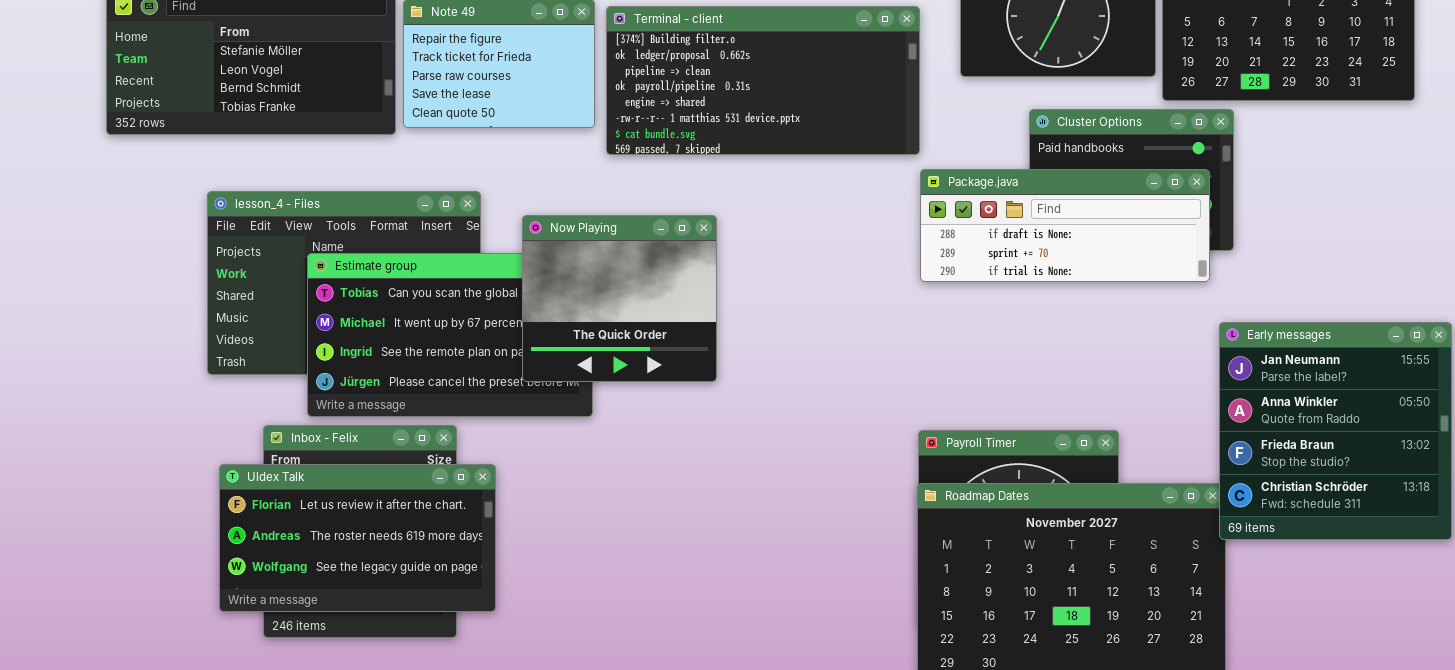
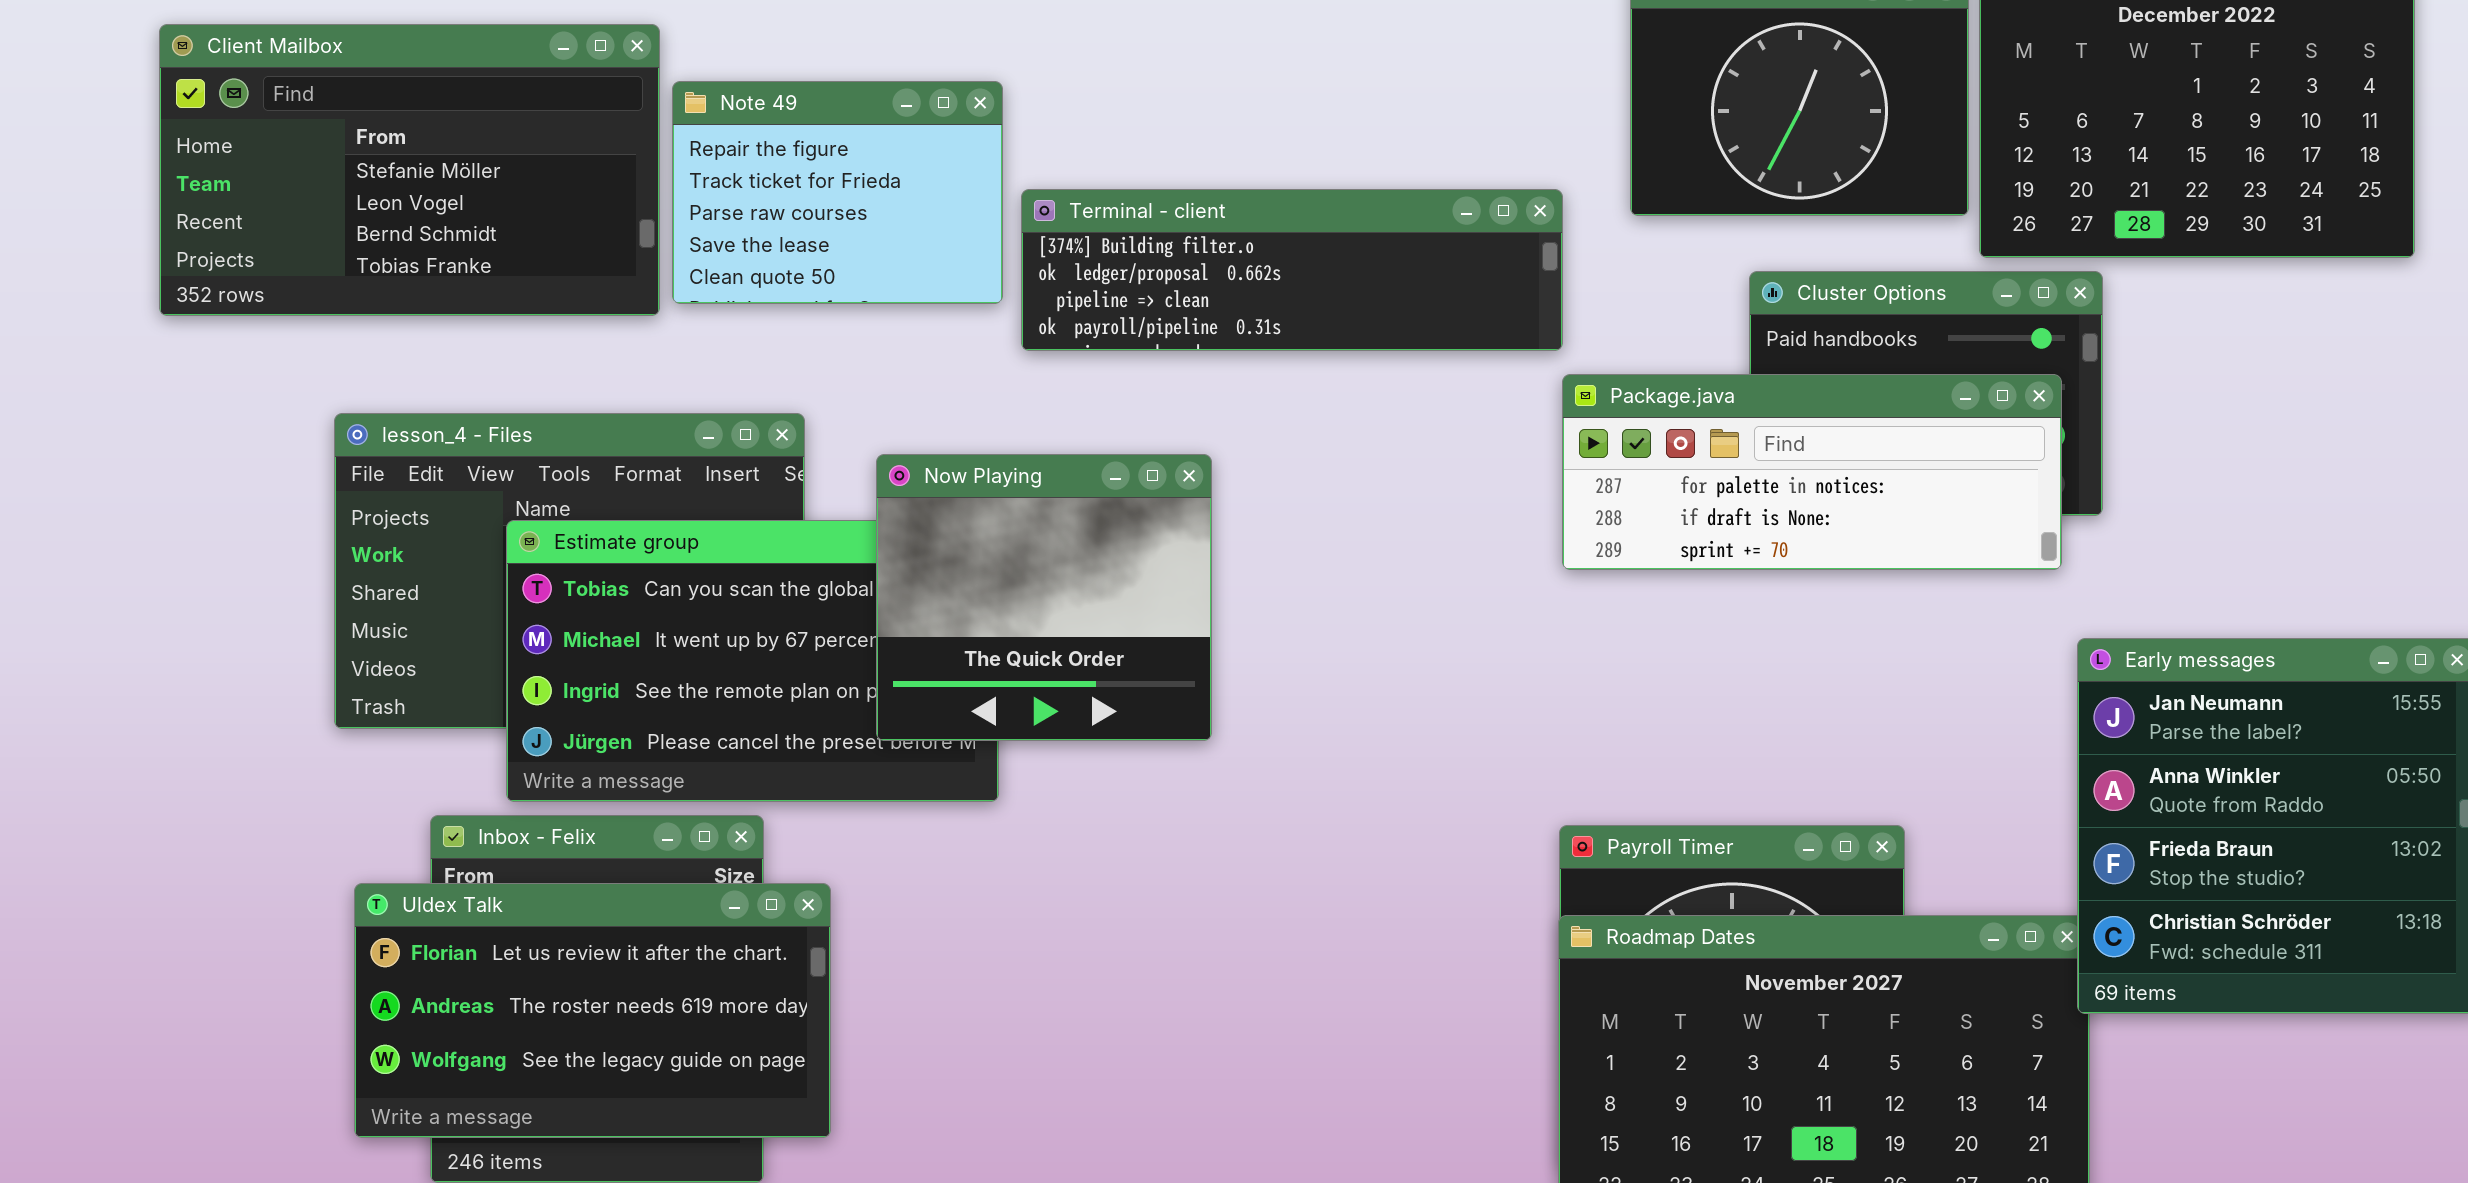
Terminal - client: [606,6,920,155] -> [1021,189,1563,351], resized
Package.java: [920,169,1210,282] -> [1562,374,2062,570], scrolled up 1 row

